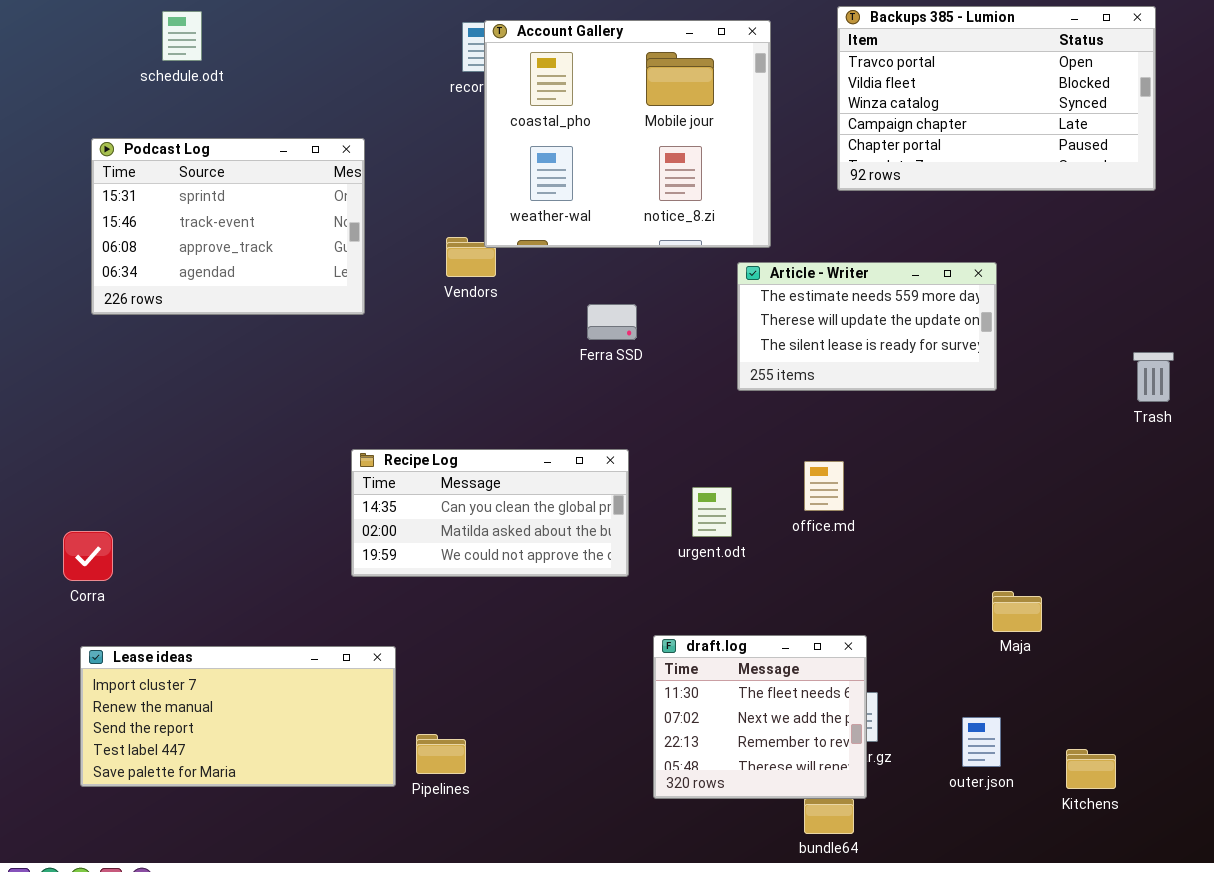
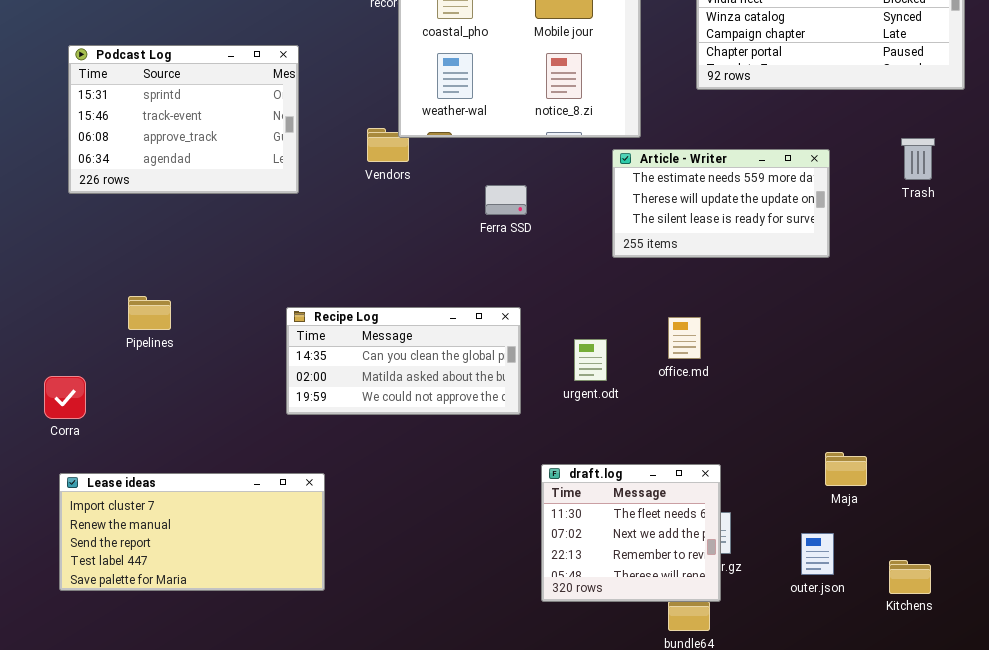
Trash: [1133,352,1174,402] -> [901,138,935,180], moved
Maja: [992,591,1042,632] -> [825,452,867,486], moved
Pipelines: [416,734,466,774] -> [128,296,171,330], moved

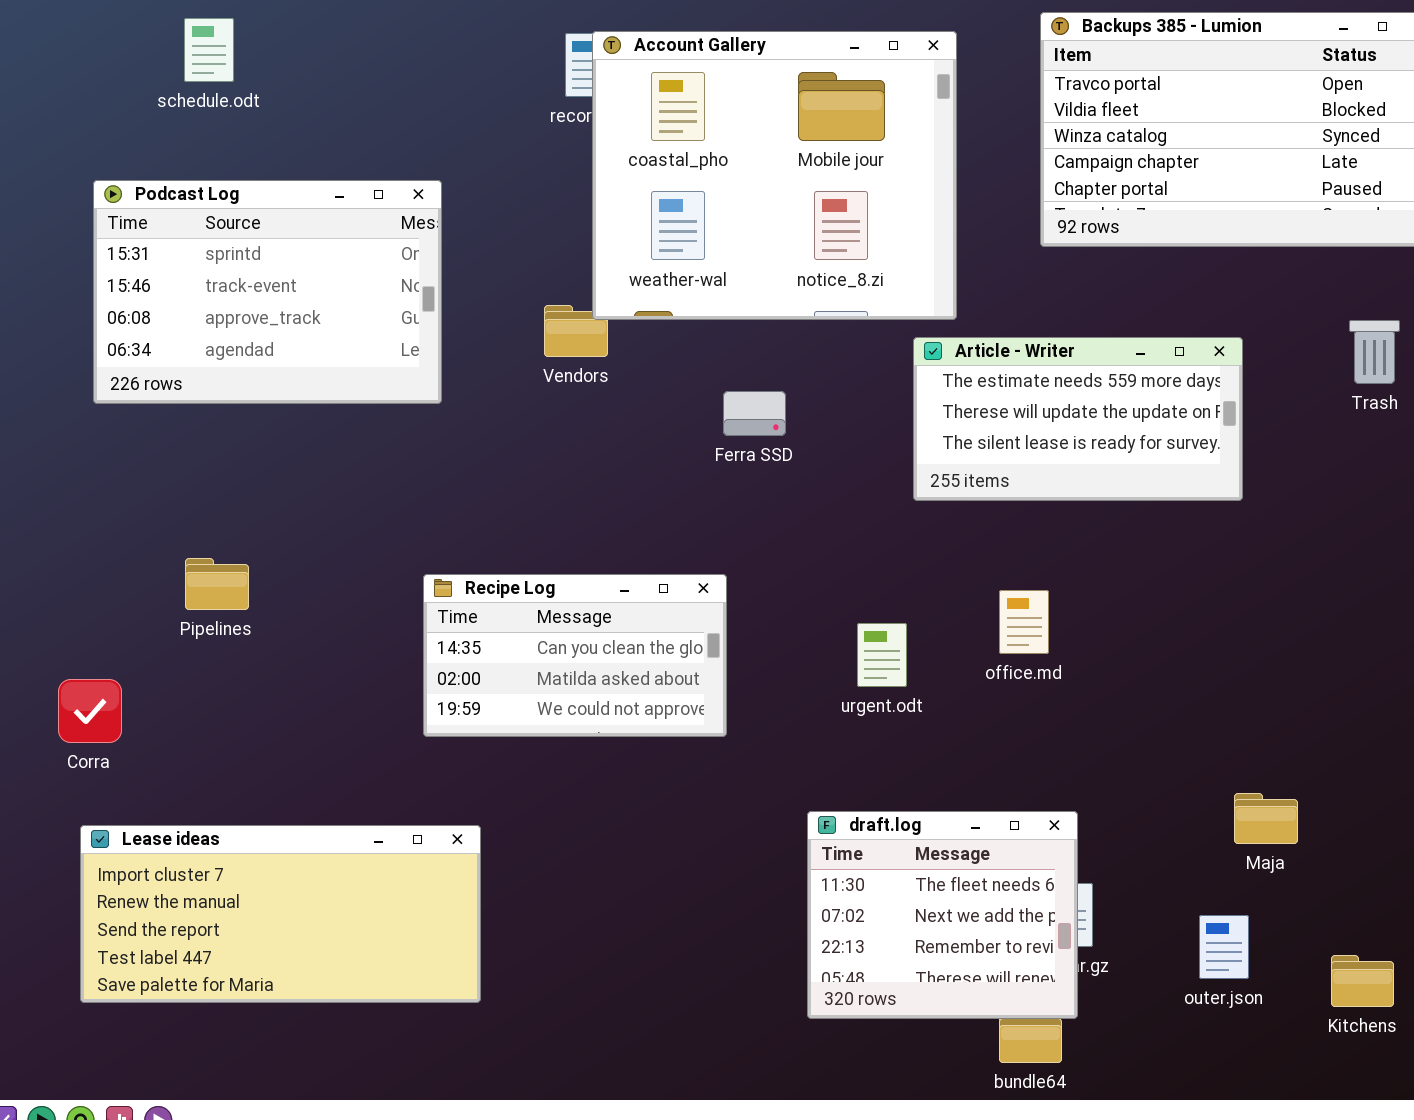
Recipe Log: [286,307,521,415] -> [423,574,727,737], resized

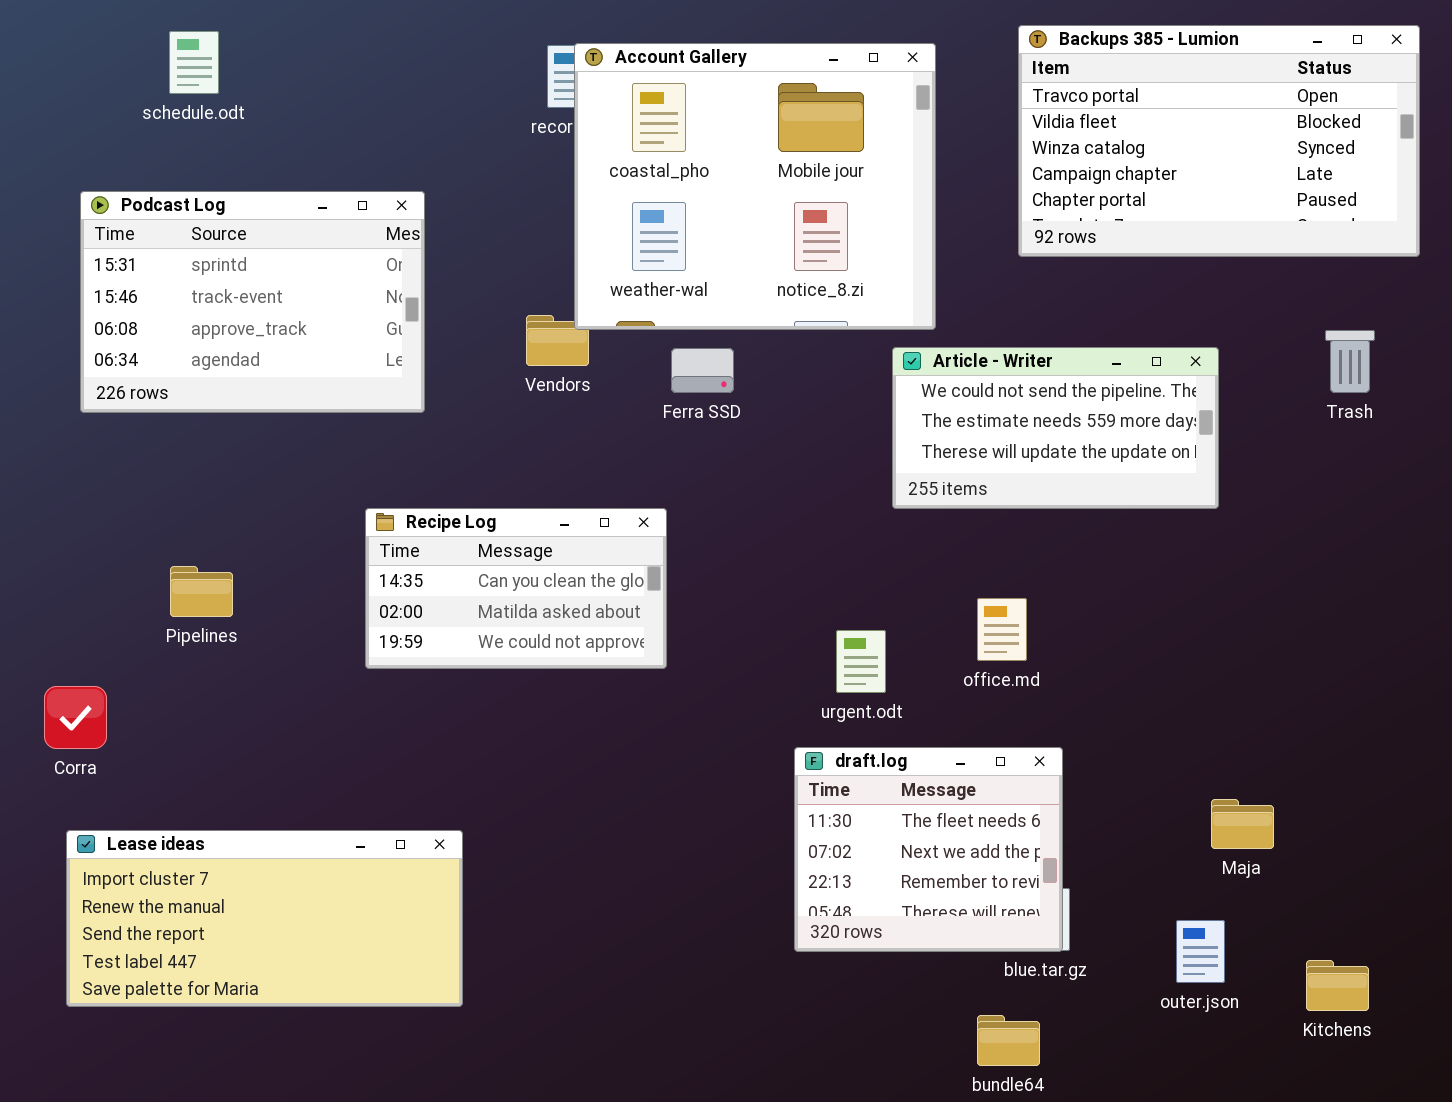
Article - Writer: [913,337,1243,501] -> [892,347,1219,509], scrolled up 1 row
Ferra SSD: [723,391,786,436] -> [671,348,734,393], moved
Recipe Log: [423,574,727,737] -> [365,508,667,669], moved
draft.log: [807,811,1078,1019] -> [794,747,1063,952], moved

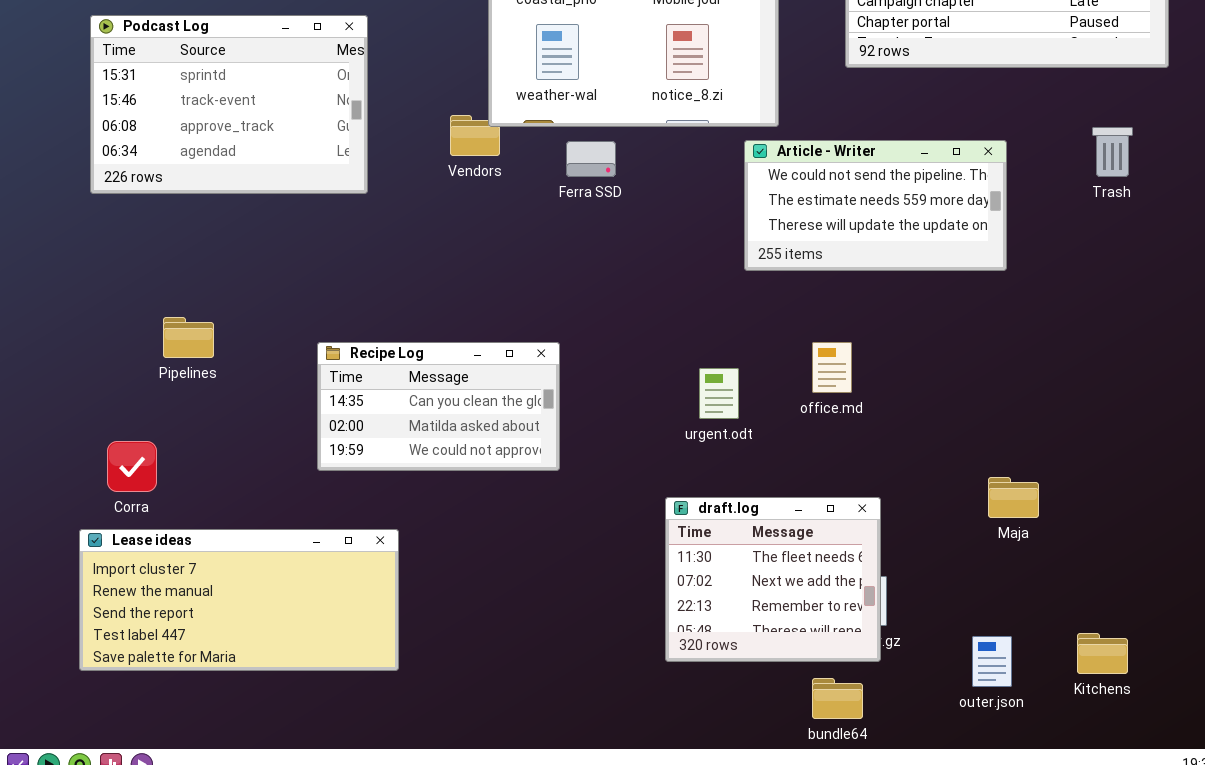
Recipe Log: [365,508,667,669] -> [317,342,560,471], moved
Corra: [44,686,107,749] -> [107,441,157,492], moved
draft.log: [794,747,1063,952] -> [665,497,881,662], moved
Maja: [1211,799,1274,849] -> [988,477,1039,518], moved
outer.json: [1176,920,1225,983] -> [972,636,1012,687], moved

